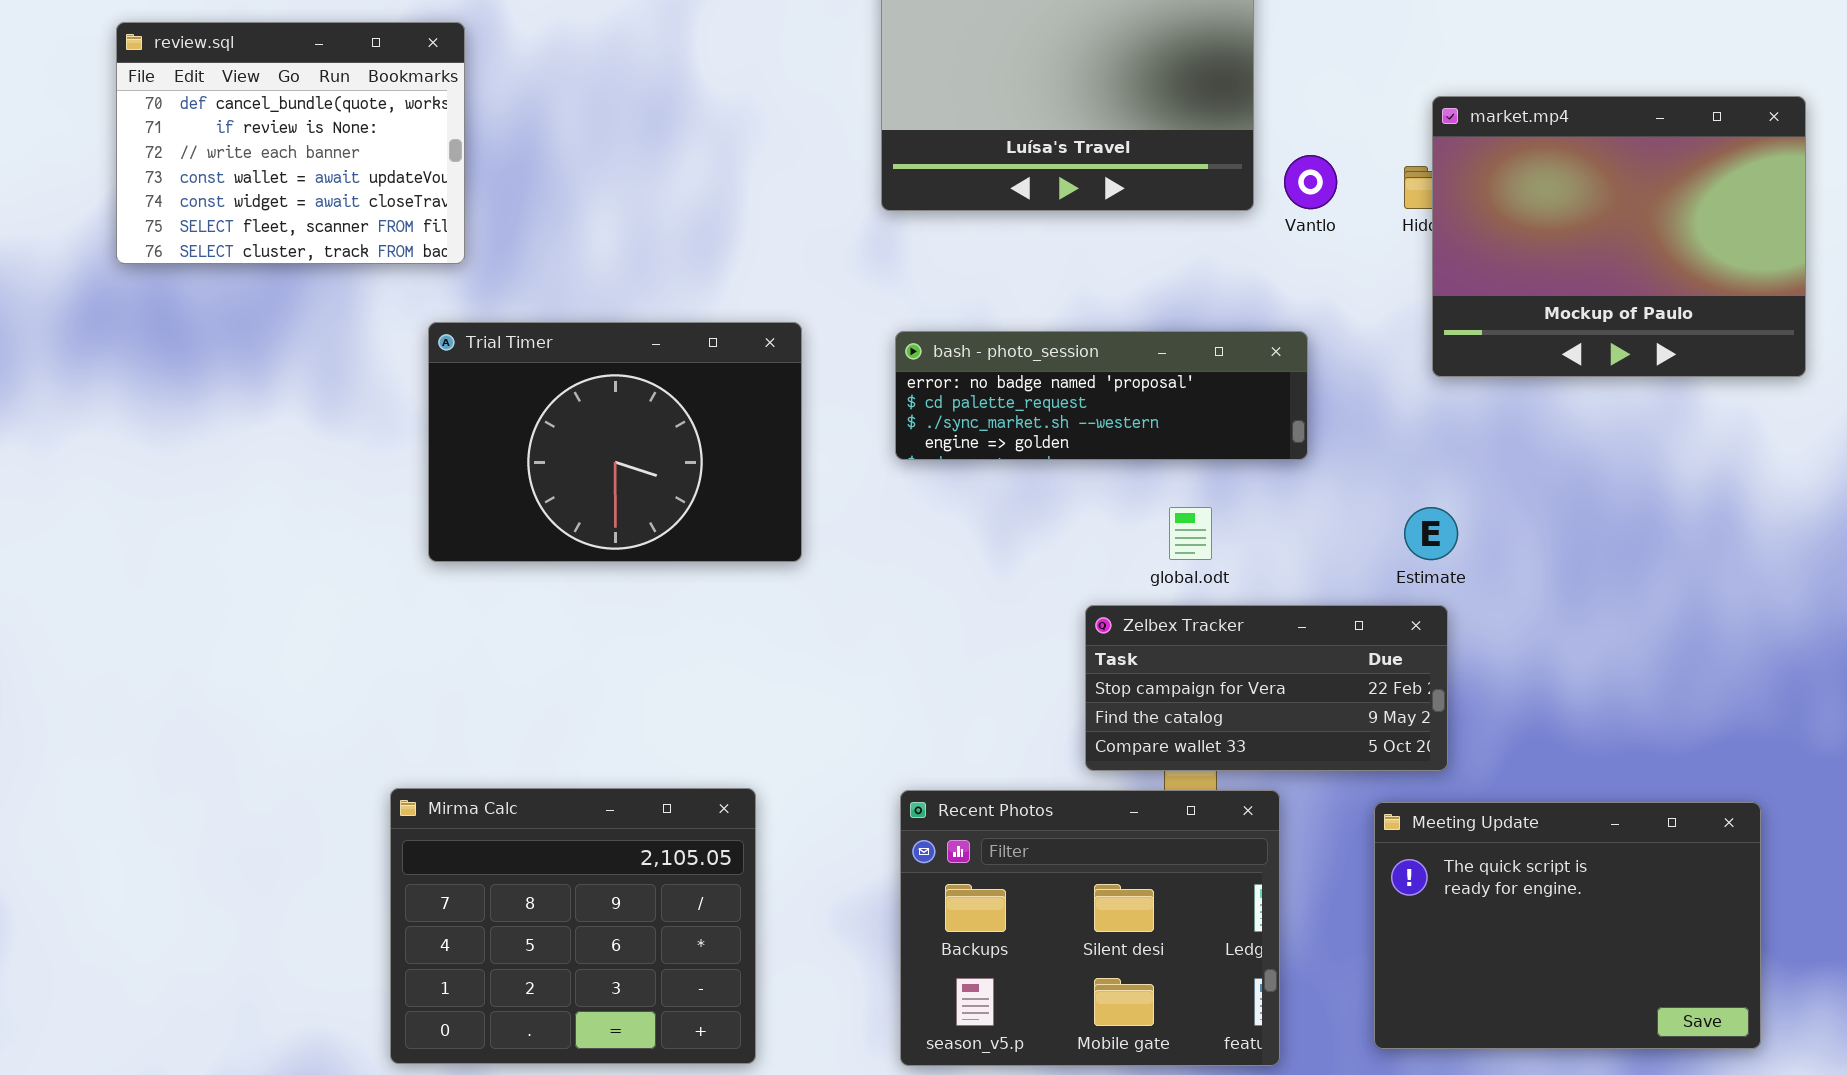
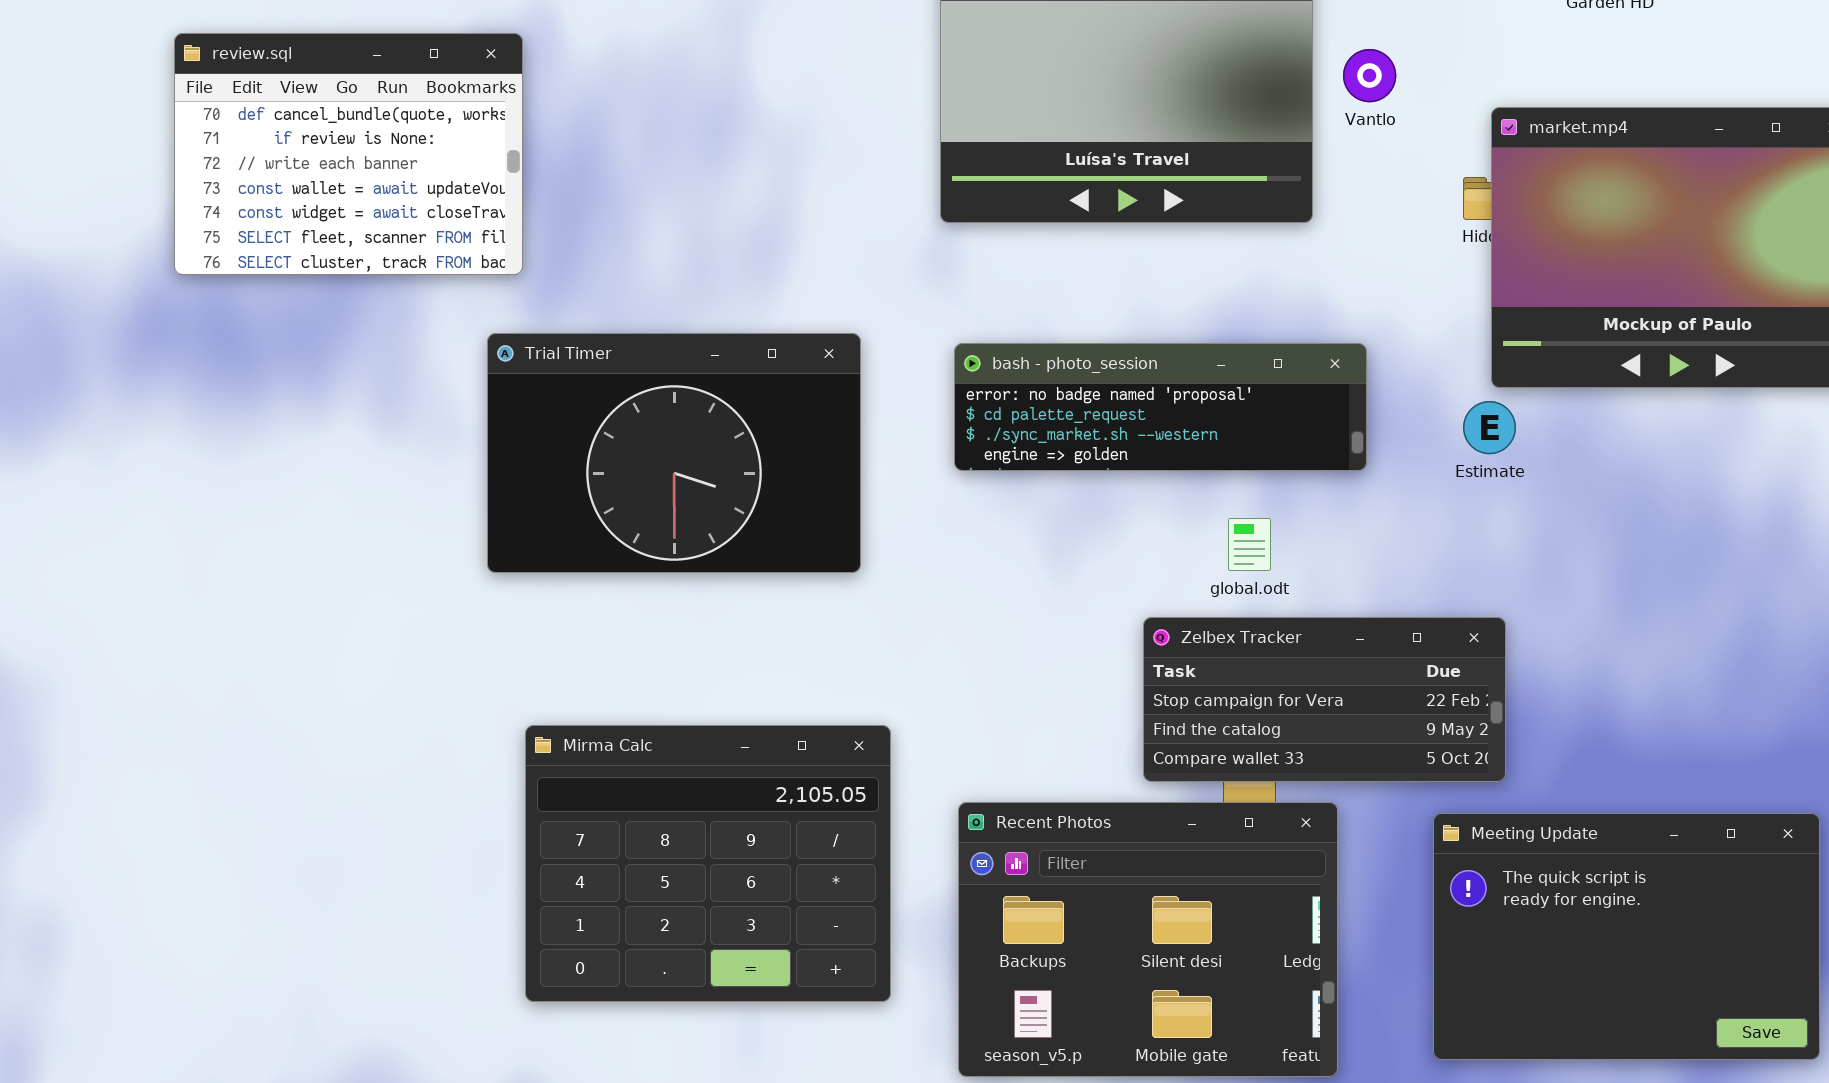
Vantlo: [1284,155,1337,209] -> [1343,49,1396,102], moved
Estimate: [1404,507,1458,560] -> [1463,401,1516,454], moved
Mirma Calc: [390,788,756,1064] -> [525,725,891,1002], moved

